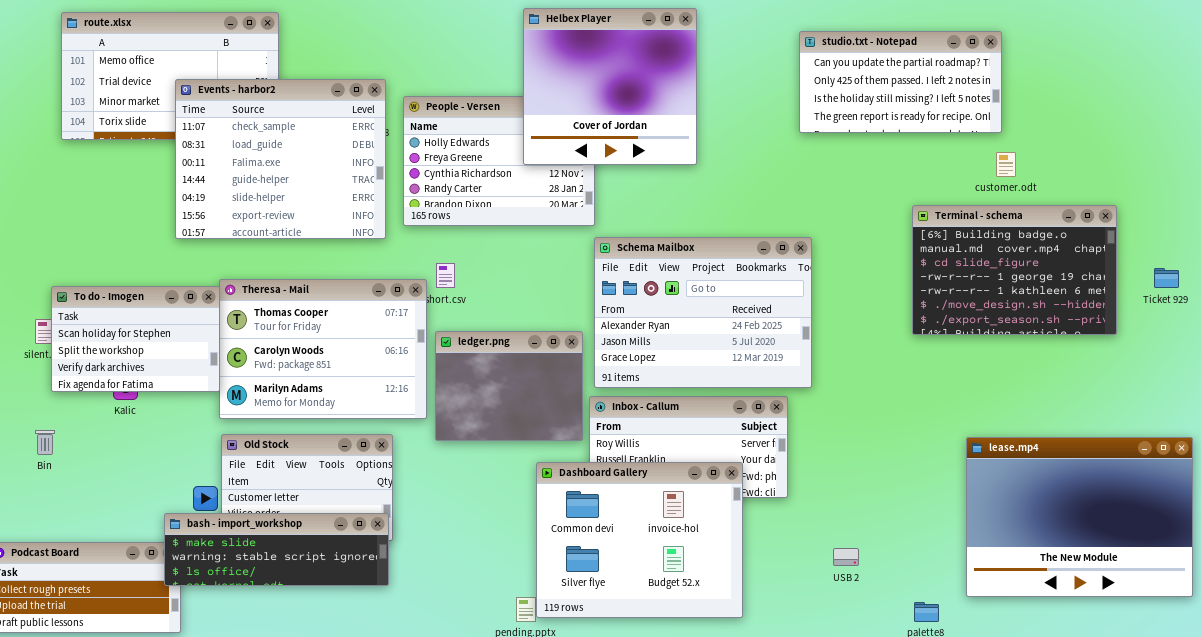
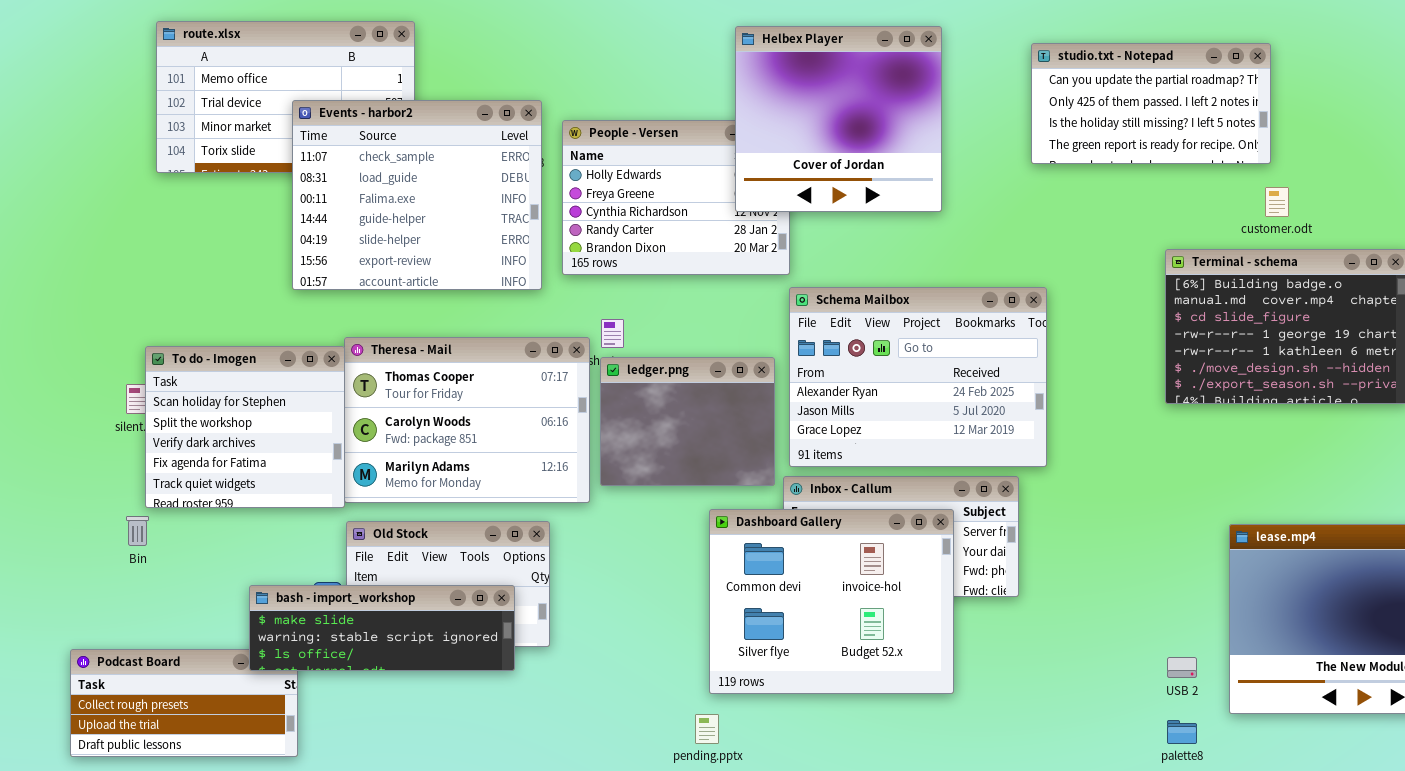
Helbex Player: [523,8,697,165] -> [735,26,942,212], moved
To do - Imogen: [51,286,220,392] -> [145,346,345,508], resized
ledger.png: [435,331,583,441] -> [600,357,775,486], moved
Dashboard Gallery: [536,462,743,618] -> [709,509,954,694], moved
bash - import_workshop: [164,513,389,586] -> [249,585,515,671], moved
USB 2: [833,548,859,566] -> [1167,657,1197,678], moved

